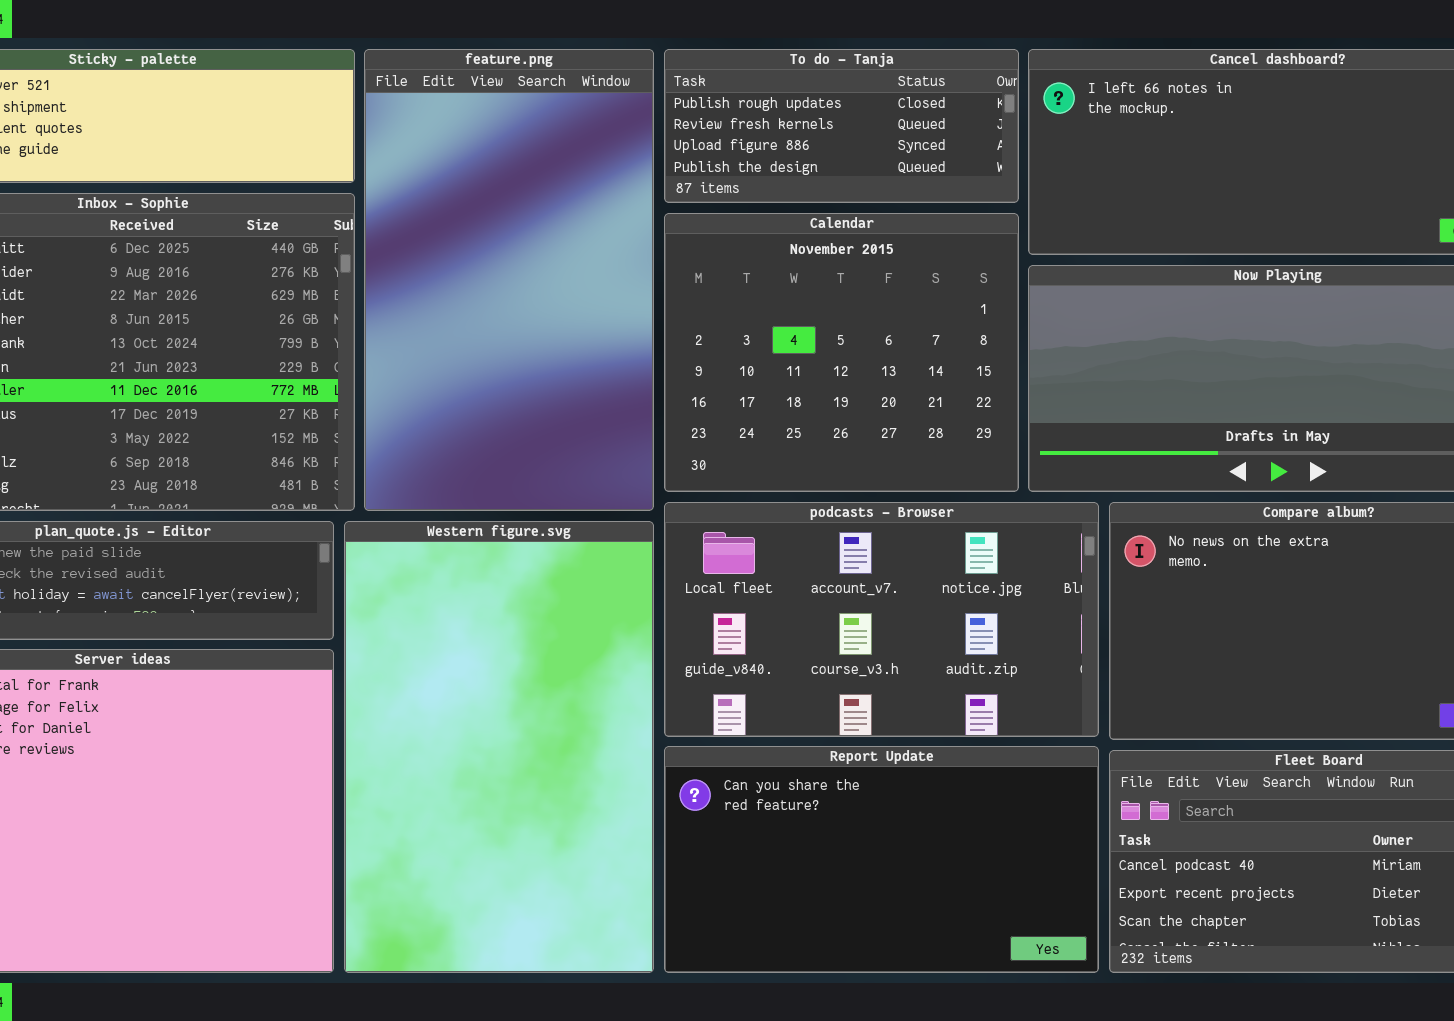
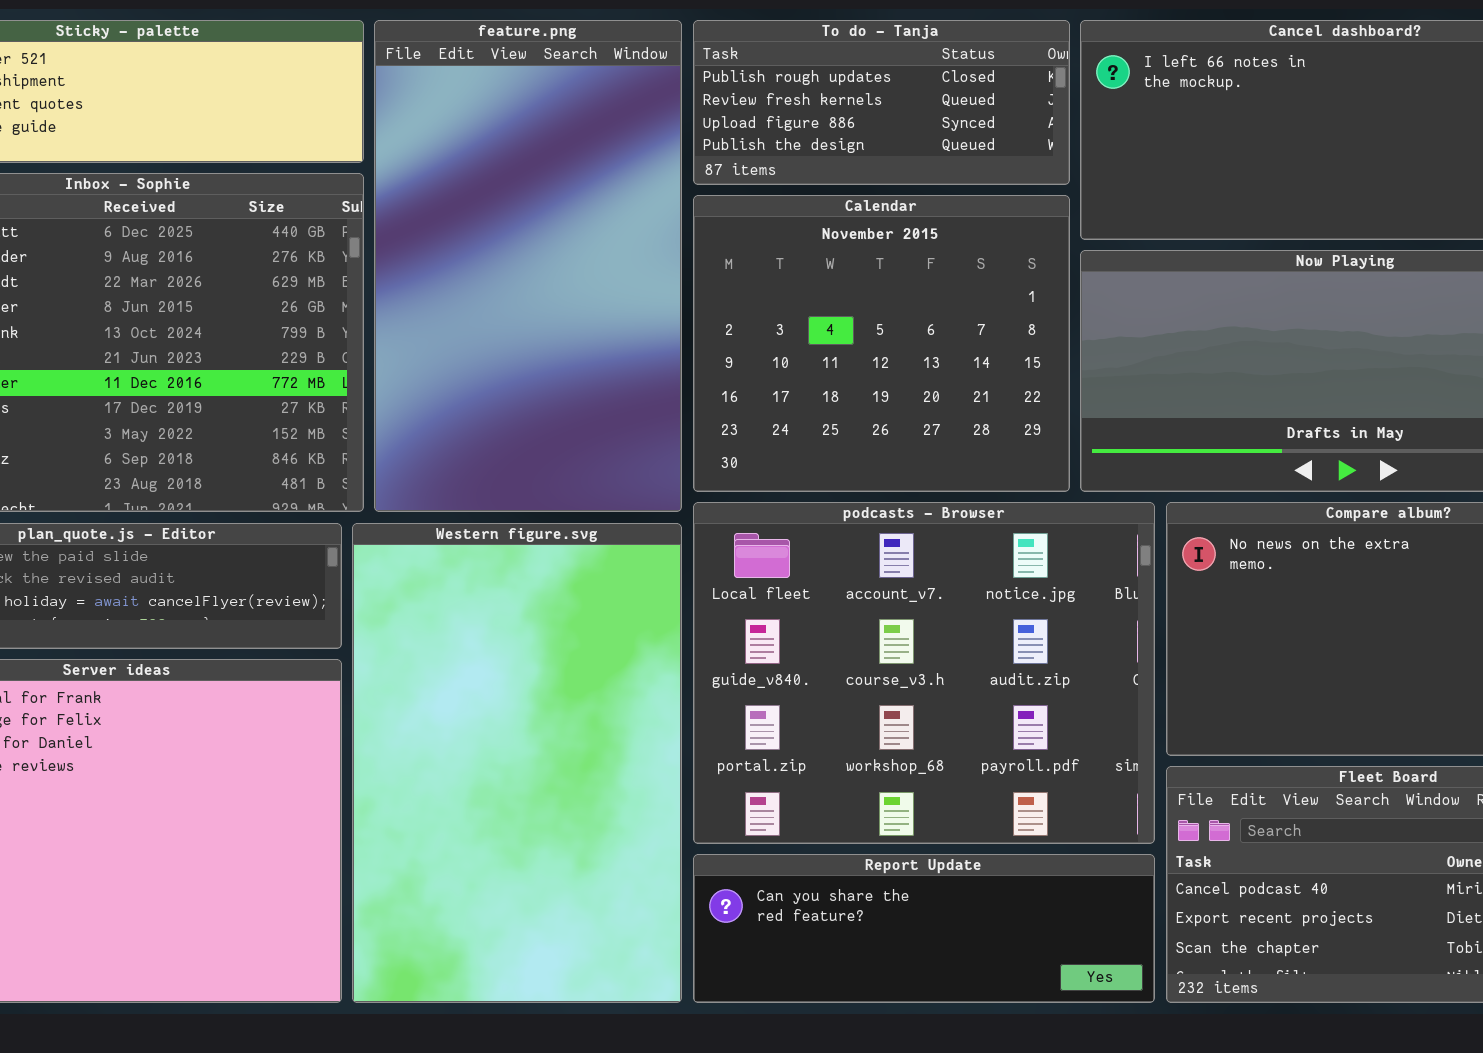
podcasts - Browser: [664,502,1099,737] -> [693,502,1155,844], resized
Report Update: [664,746,1099,973] -> [693,854,1155,1003], resized

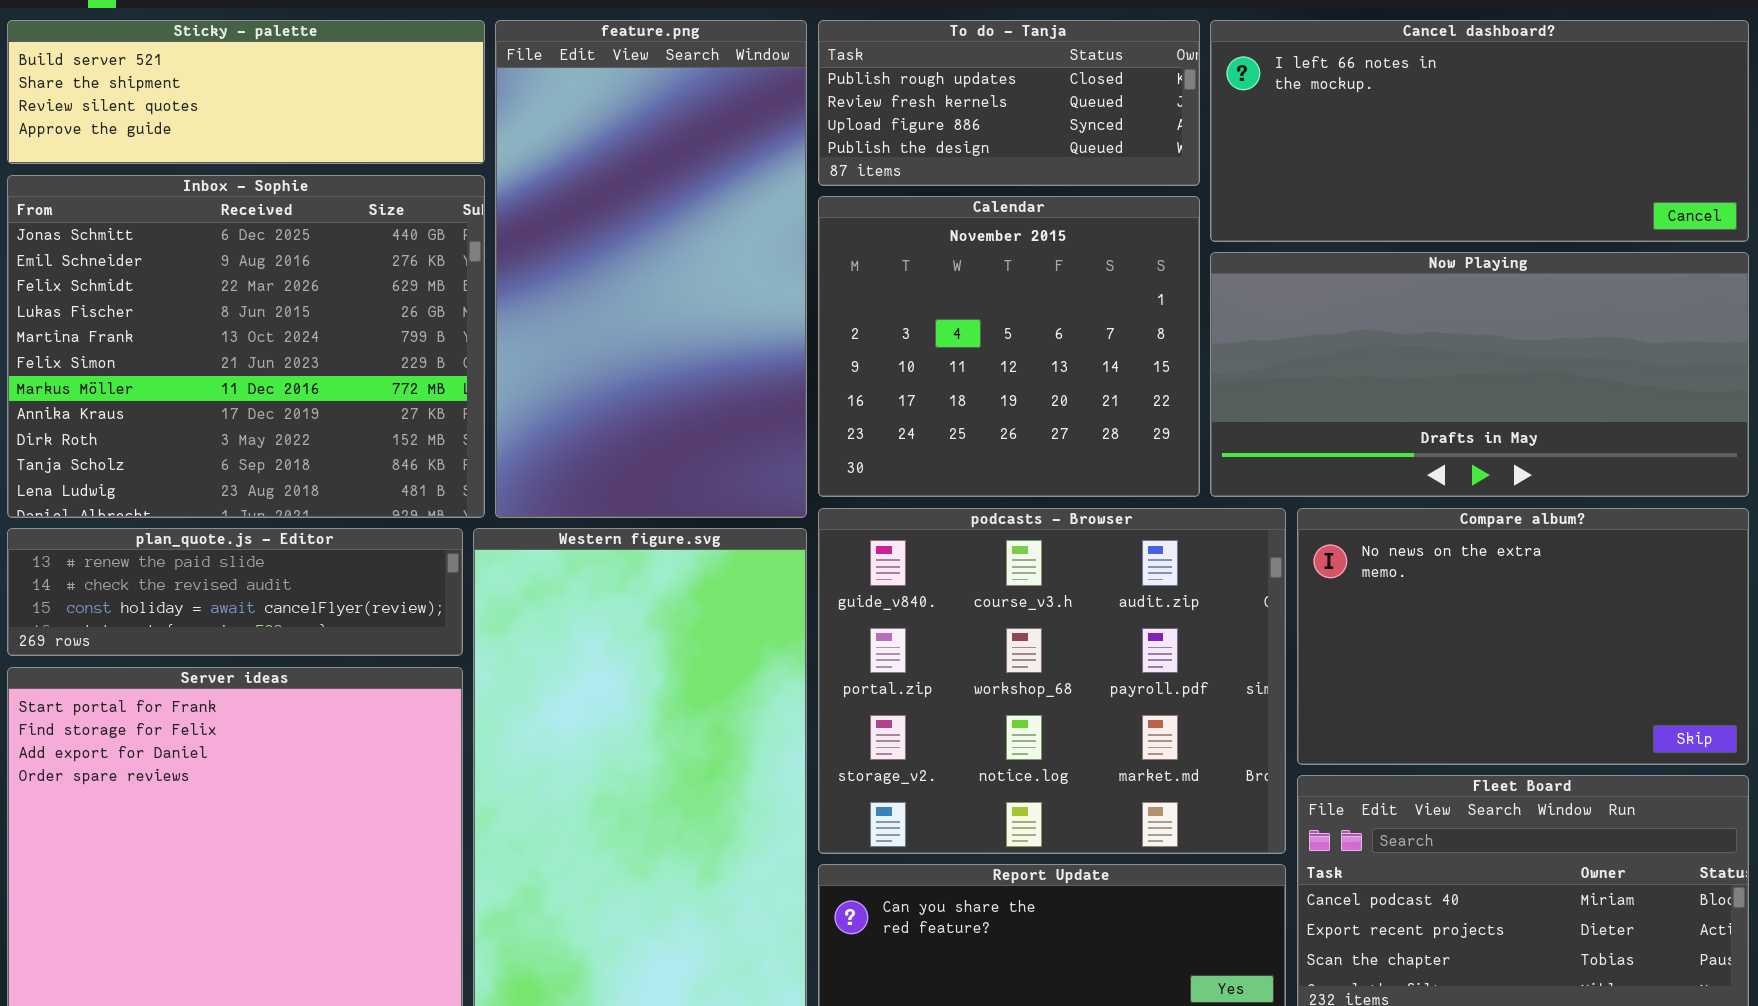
podcasts - Browser: [693,502,1155,844] -> [818,508,1286,854], scrolled down 1 row

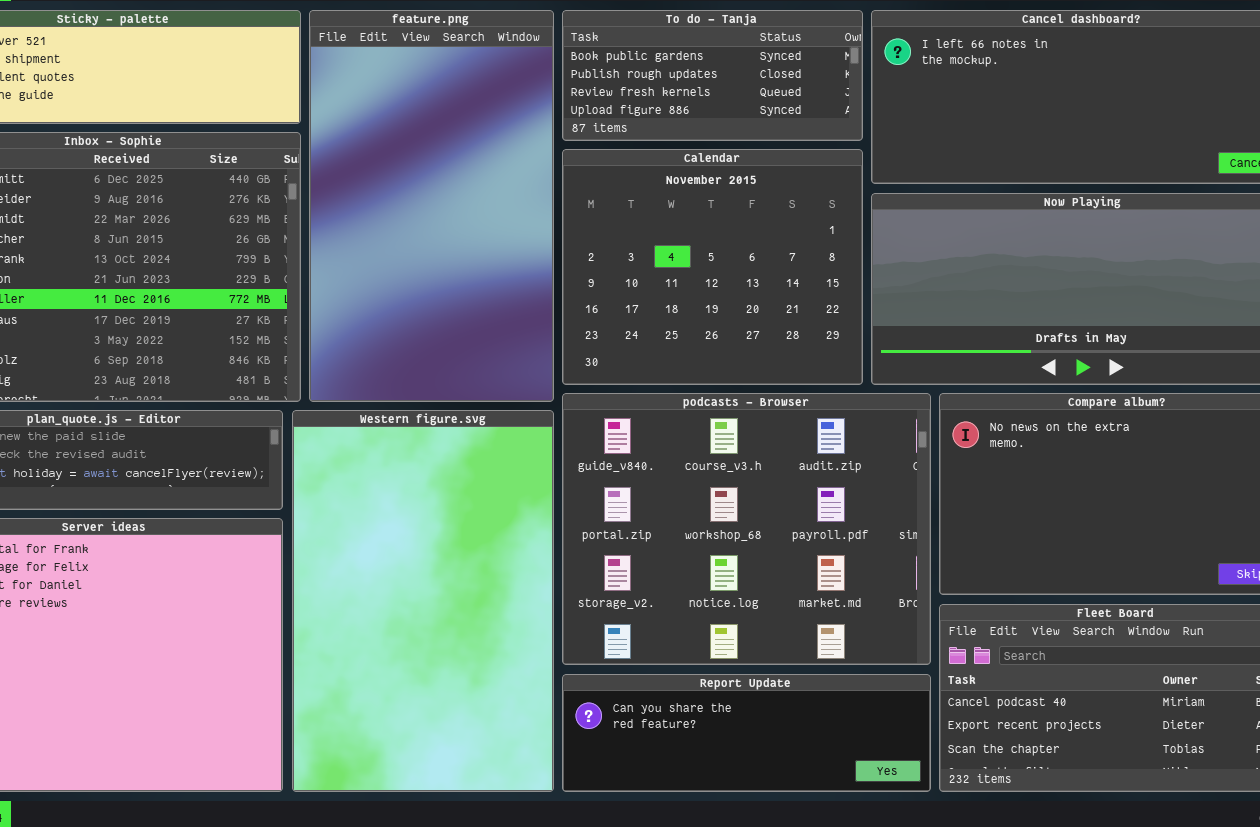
To do - Tanja: [818,20,1200,186] -> [562,10,863,141], scrolled up 1 row

